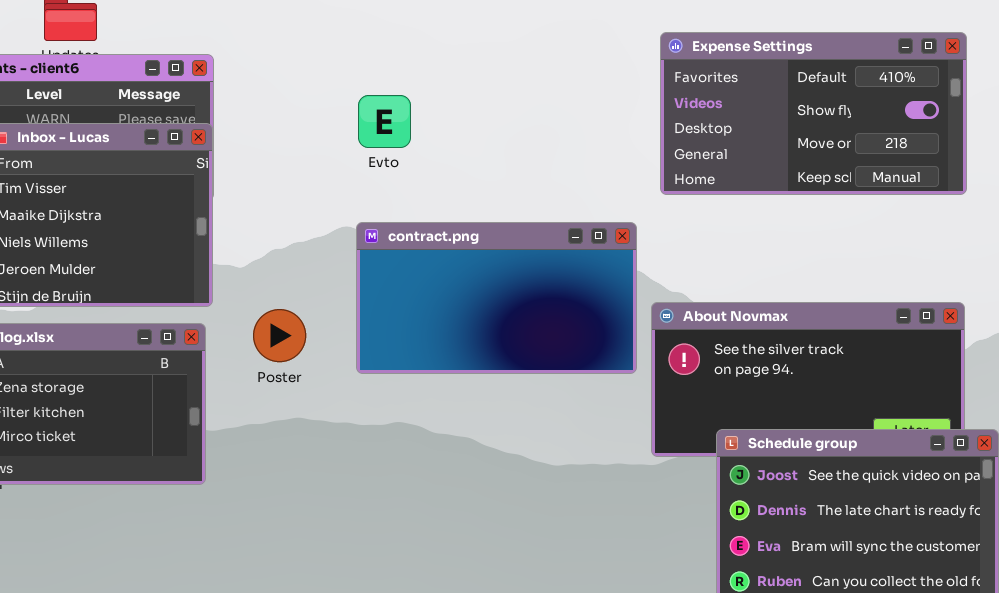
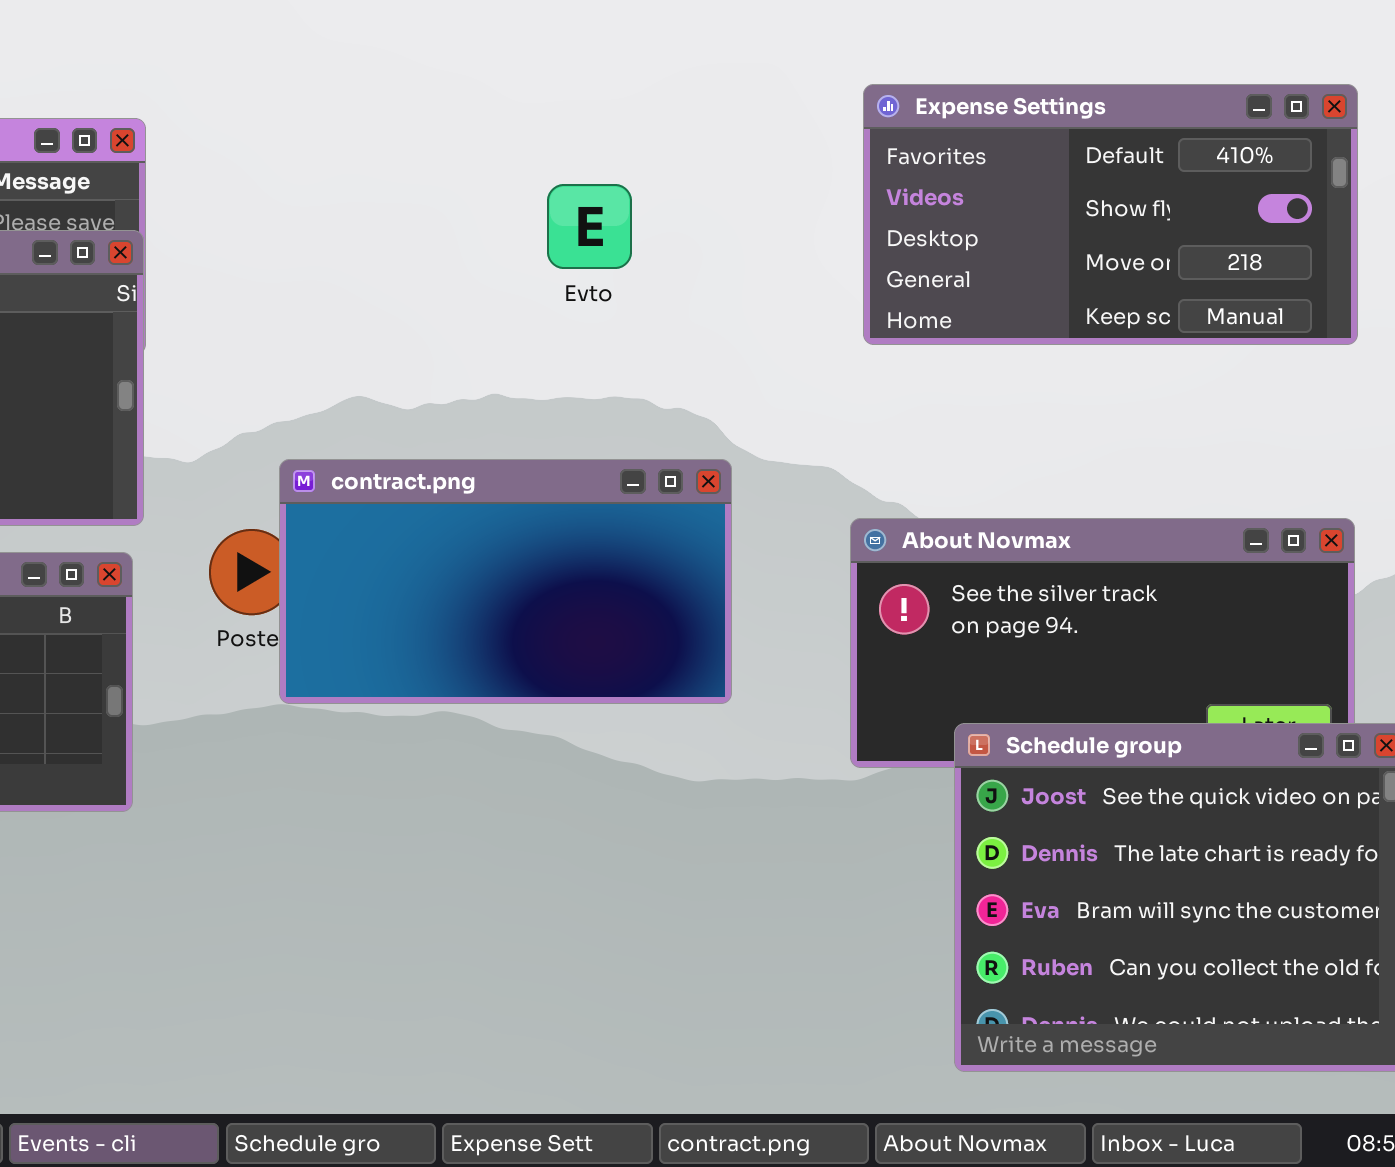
Evto: [358,95,411,148] -> [547,184,632,269], moved
contract.png: [356,222,637,374] -> [279,459,732,704], moved

